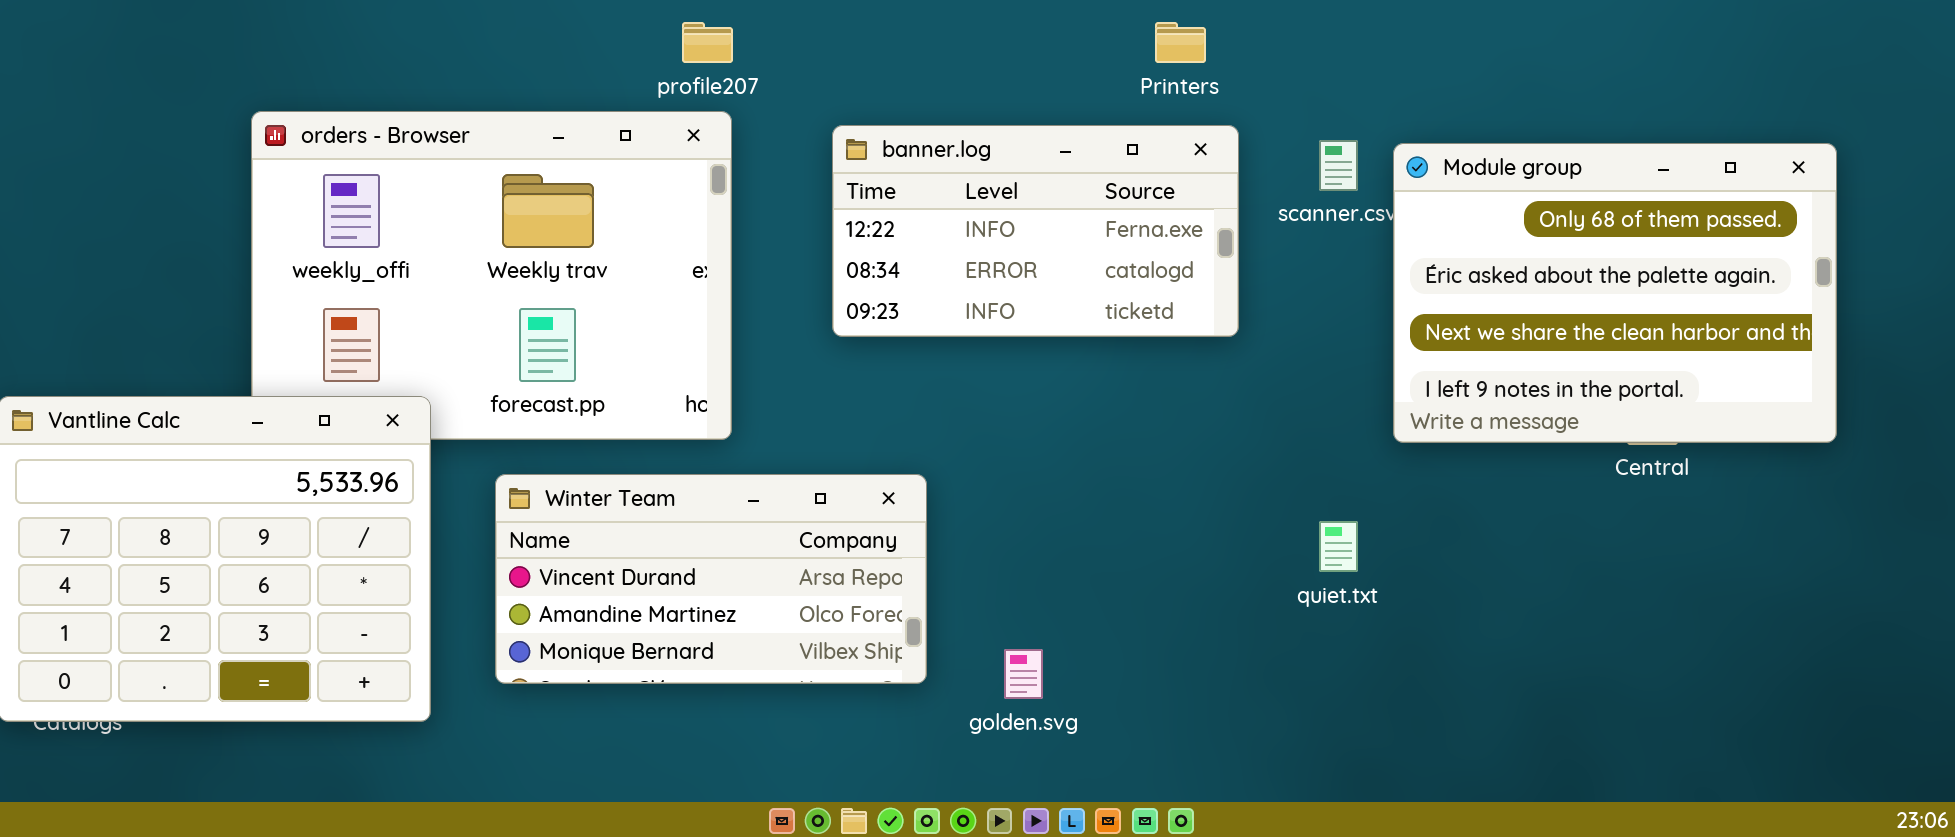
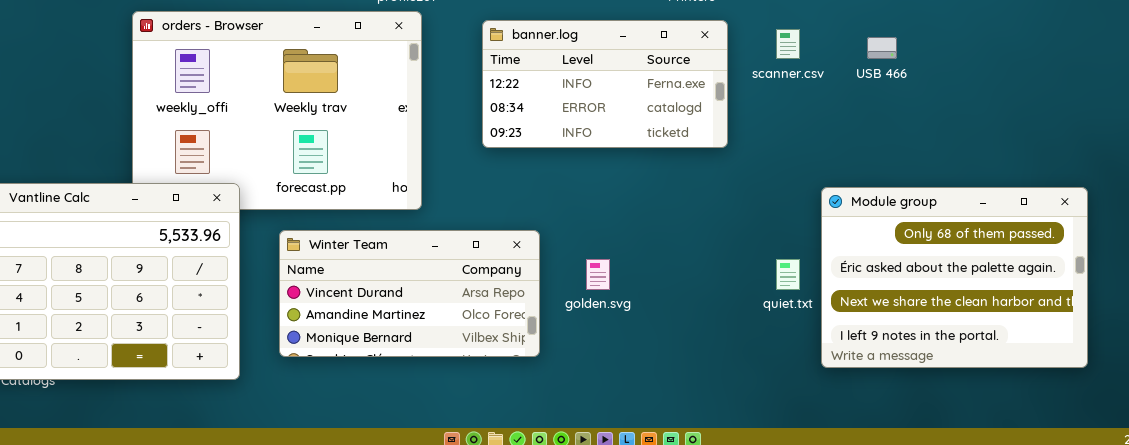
Module group: [1393,143,1837,443] -> [821,187,1088,368], moved
golden.svg: [1004,649,1043,699] -> [586,259,610,290], moved

